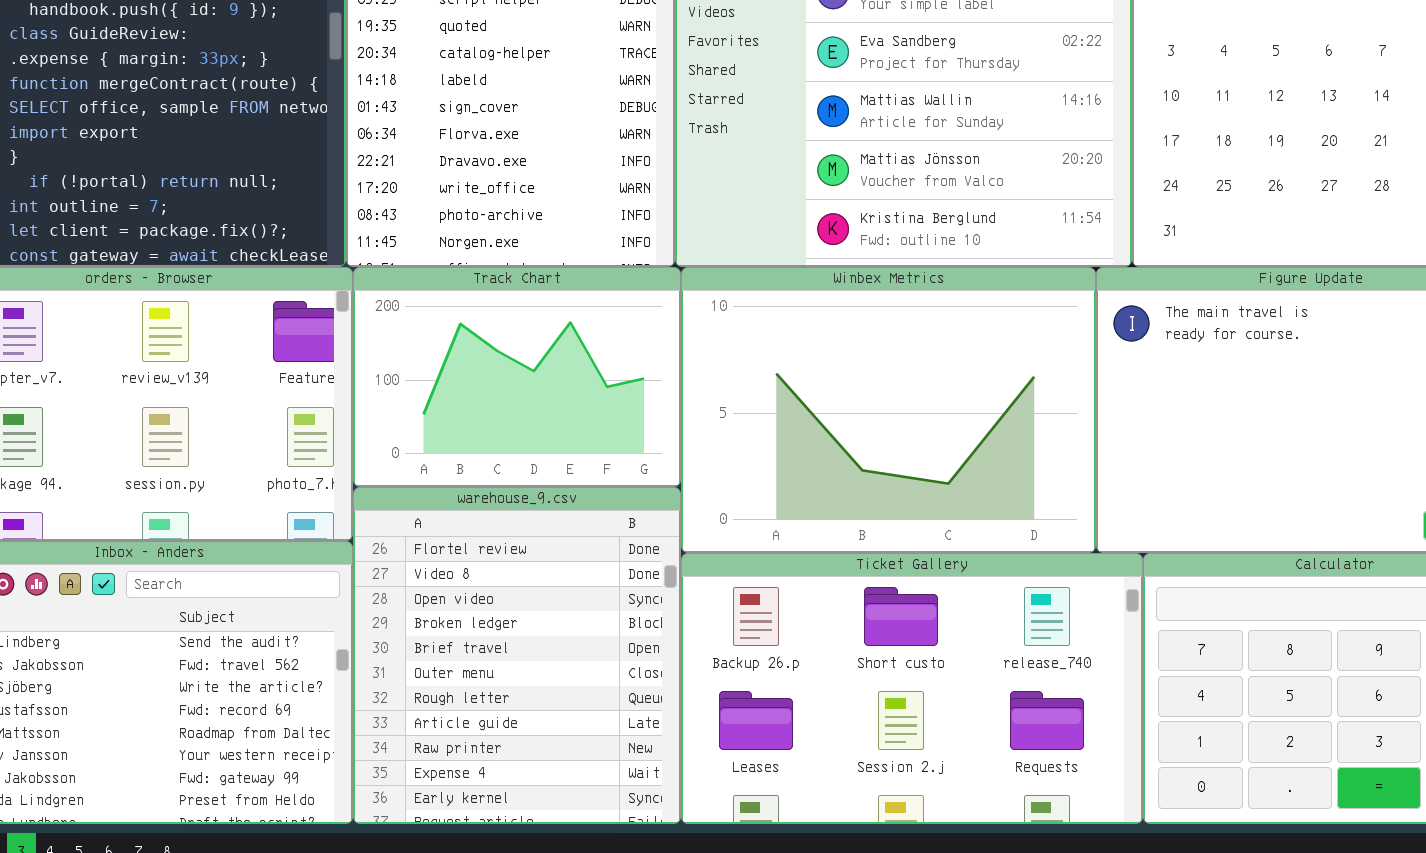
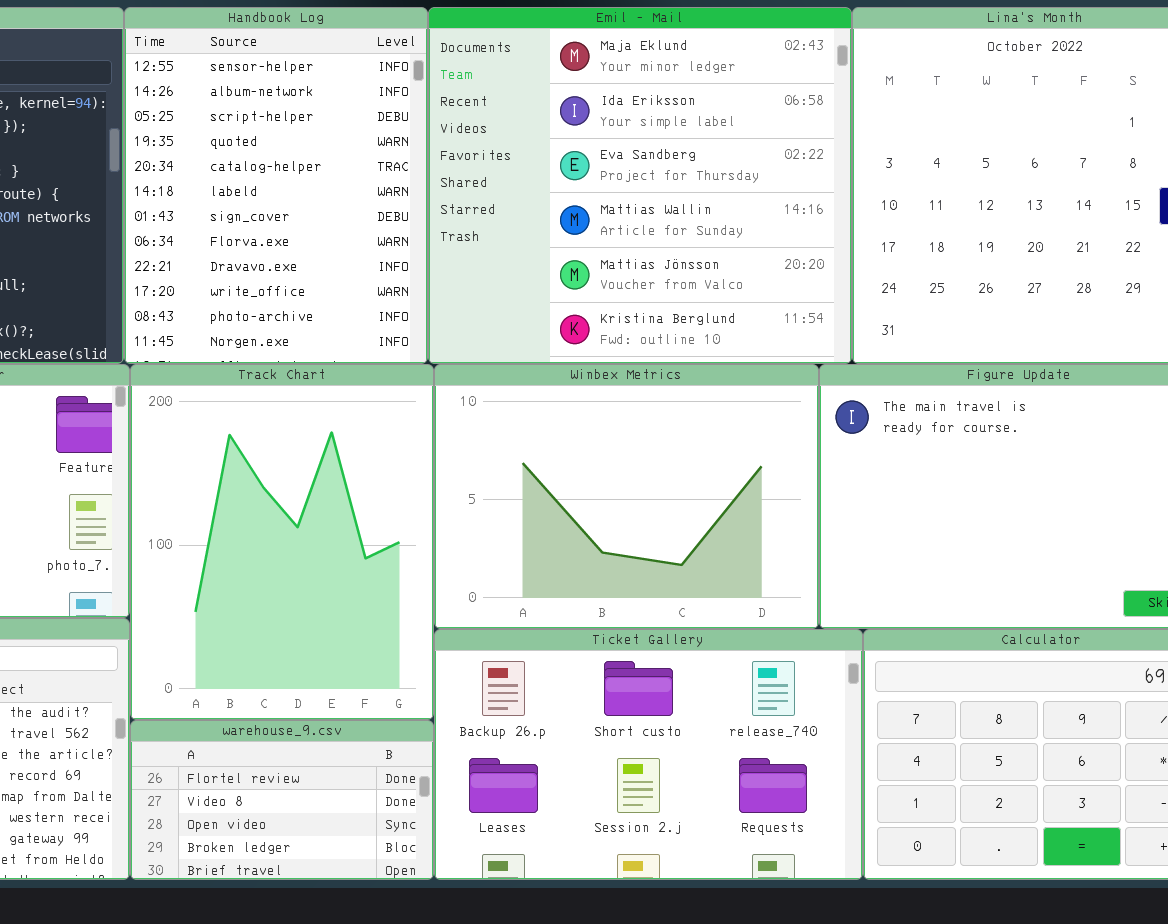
Track Chart: [353,267,681,487] -> [130,364,434,720], resized
warehouse_9.csv: [353,487,681,824] -> [130,720,434,880], resized

